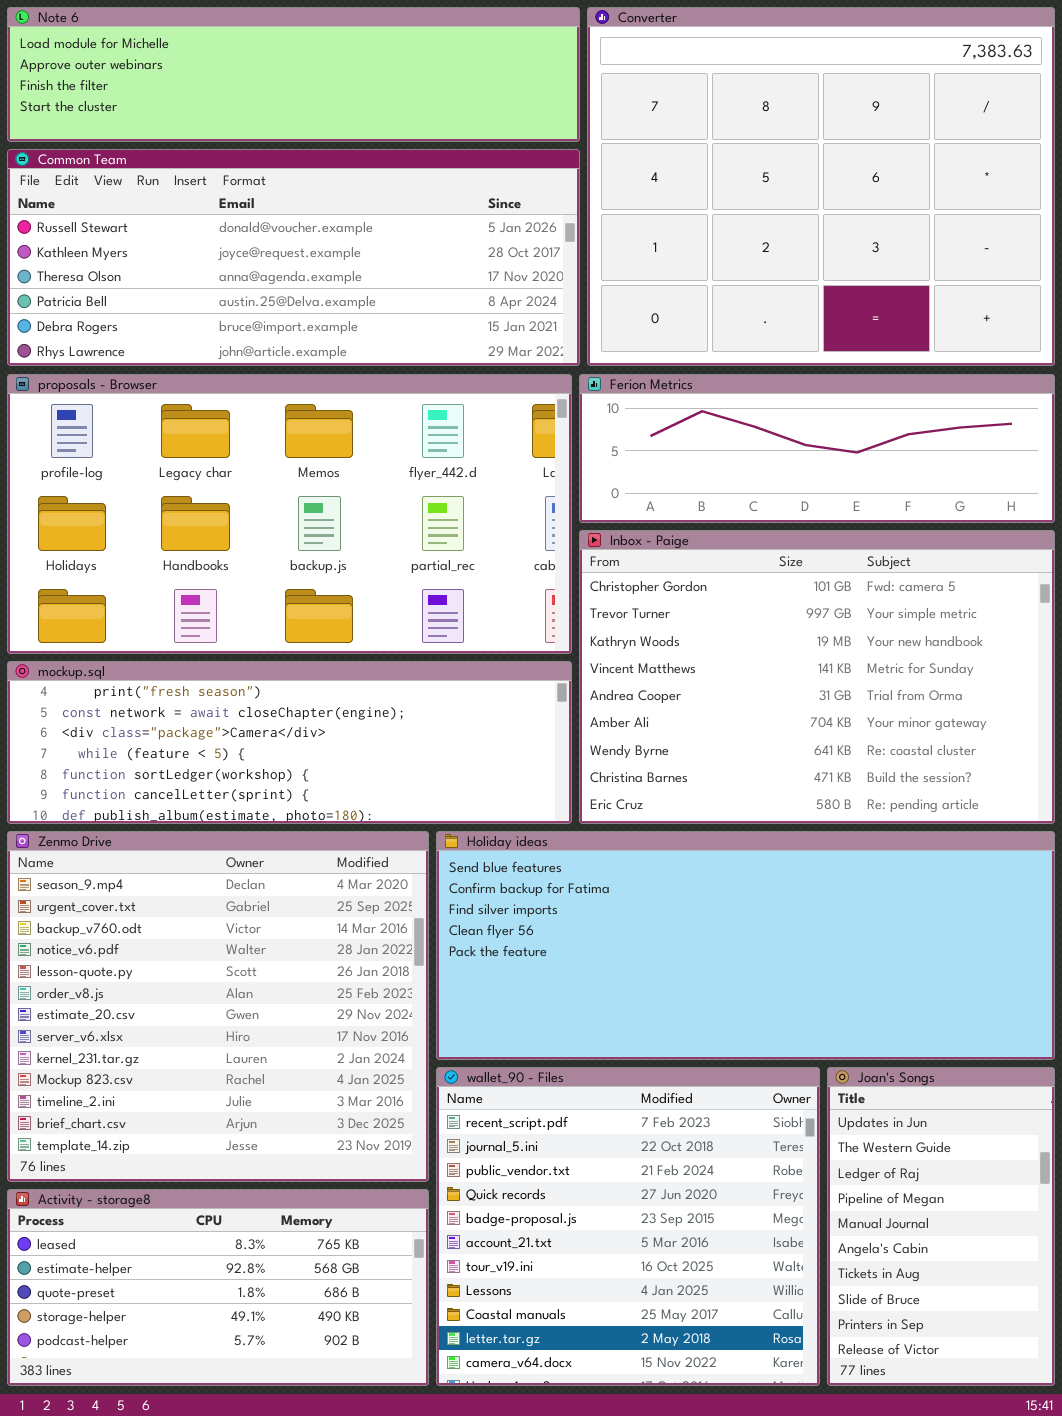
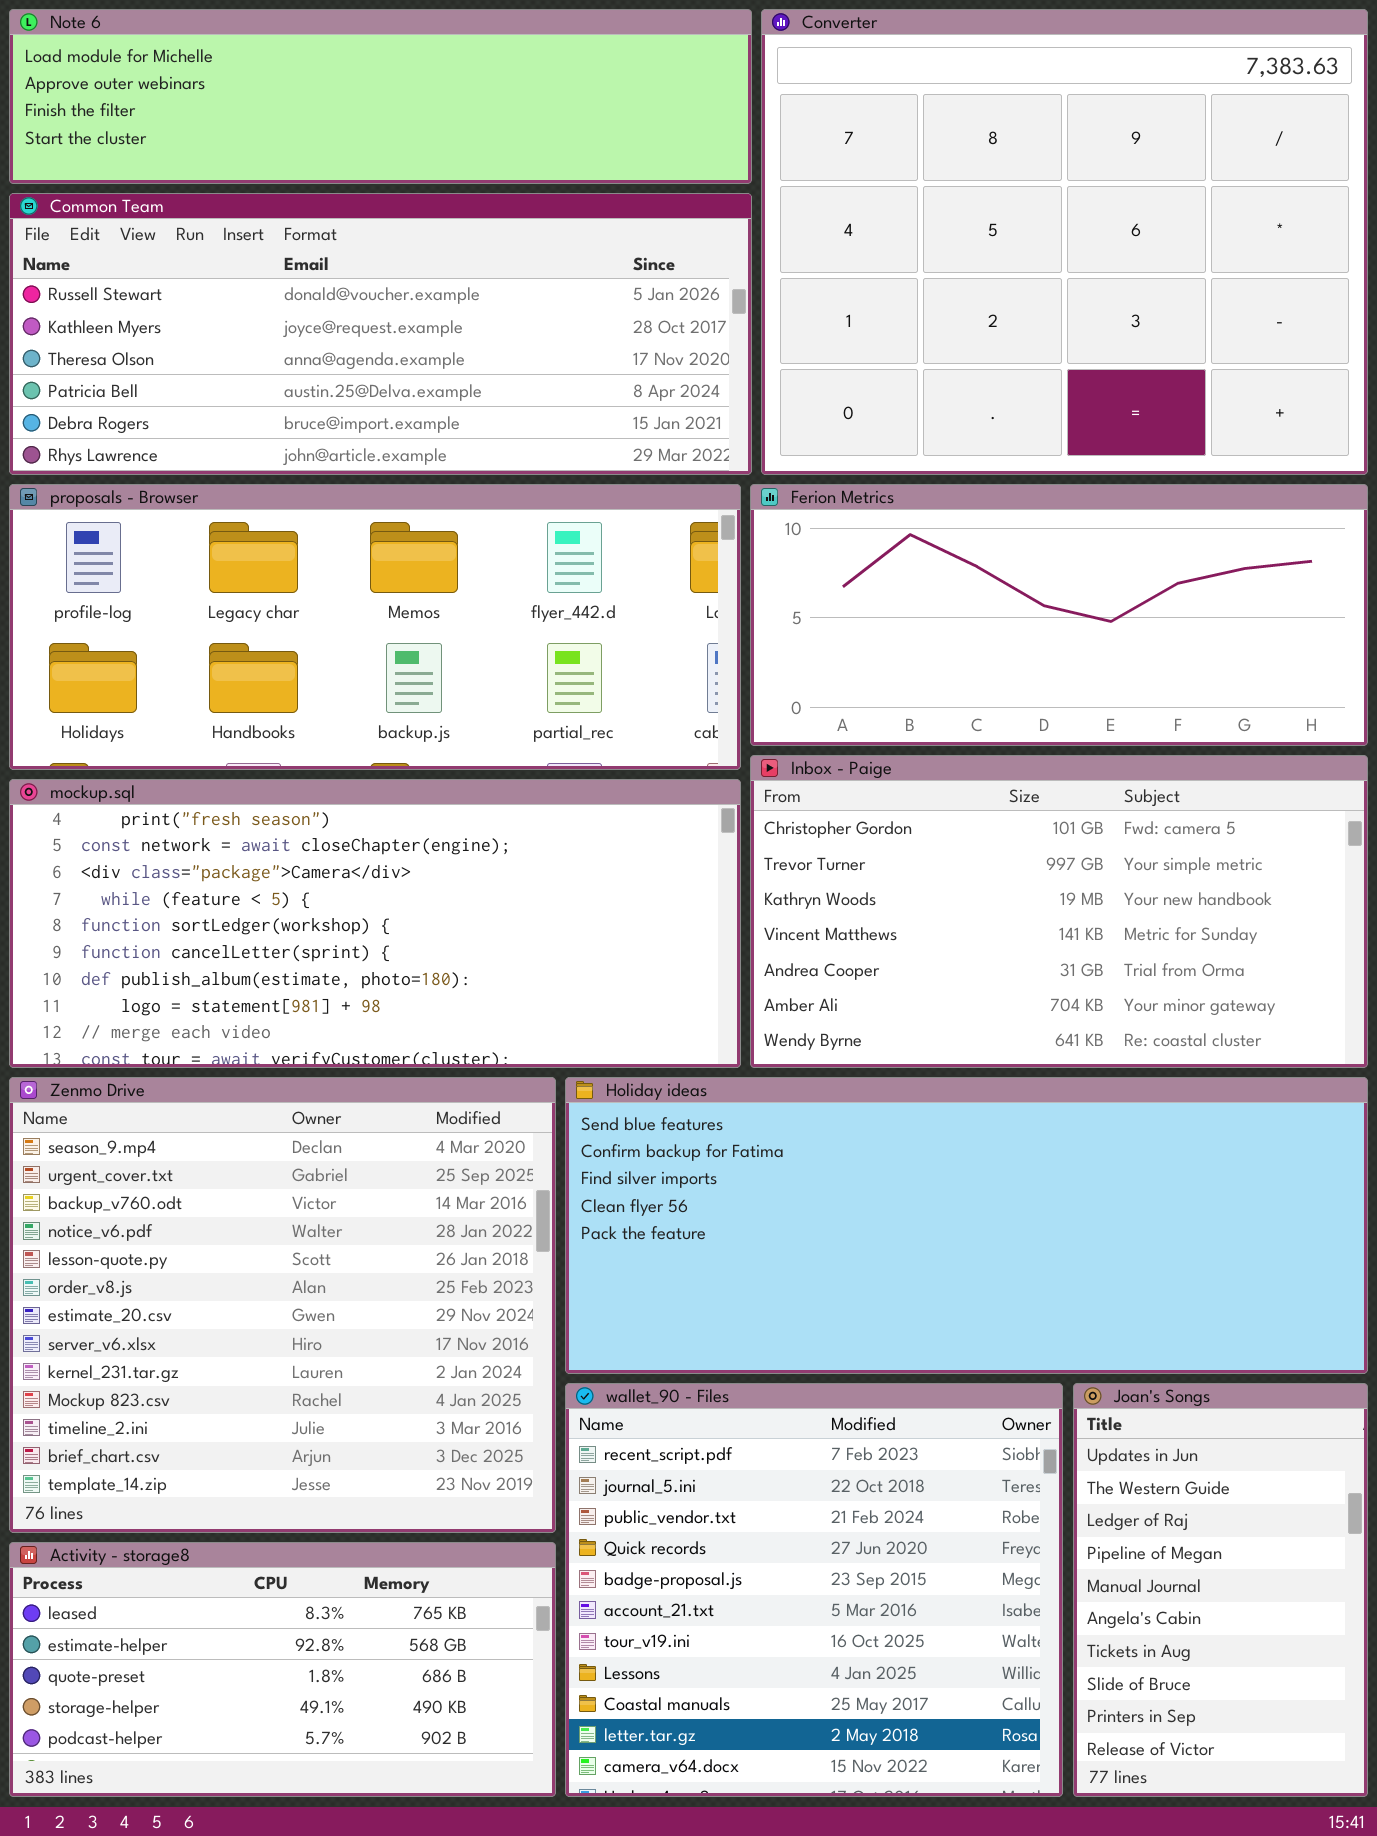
proposals - Browser: [7,374,572,654] -> [9,484,741,770], resized
Ferion Metrics: [579,374,1055,523] -> [750,484,1368,746], resized
Inbox - Paige: [579,530,1055,824] -> [750,755,1368,1068], resized
mockup.sql: [7,661,572,824] -> [9,779,741,1068], resized

